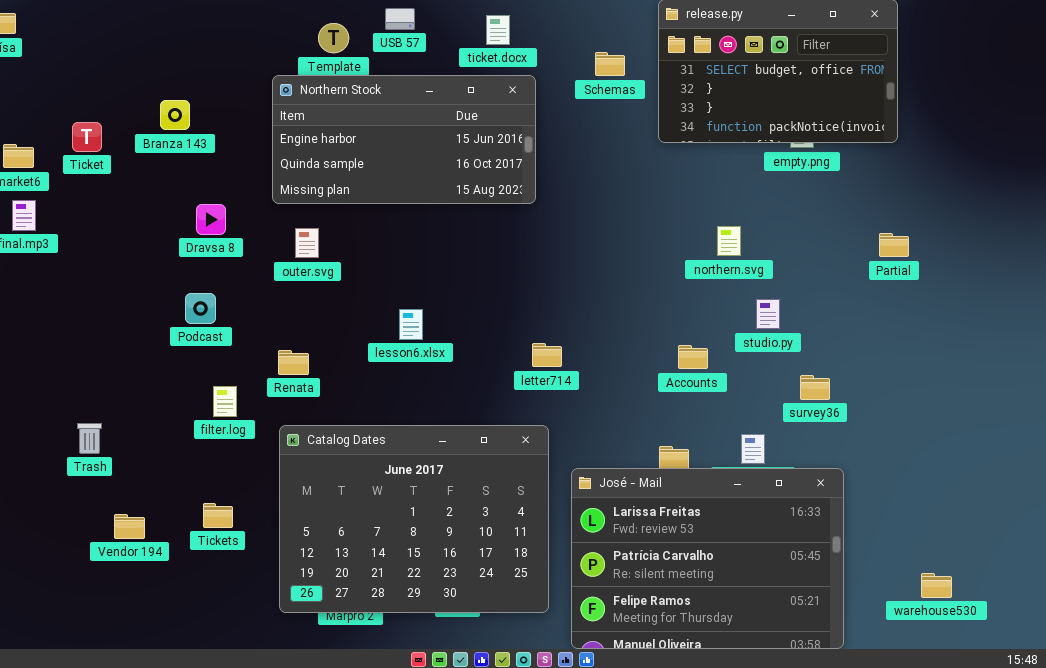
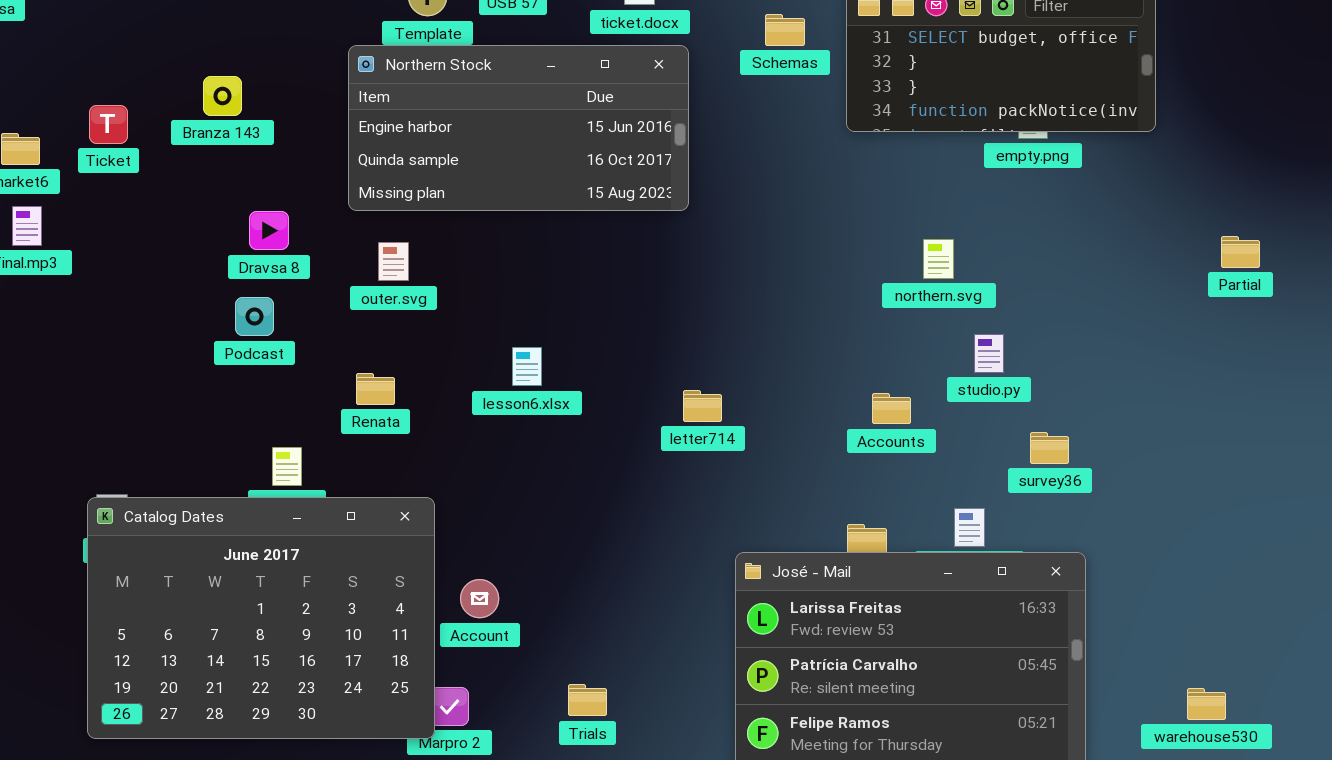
Partial: [879,233,909,257] -> [1221,236,1260,268], moved
Podcast: [185,293,216,324] -> [235,297,274,336], moved
Renata: [278,350,309,375] -> [356,373,395,405], moved
Catalog Dates: [279,425,549,613] -> [87,497,435,739], moved

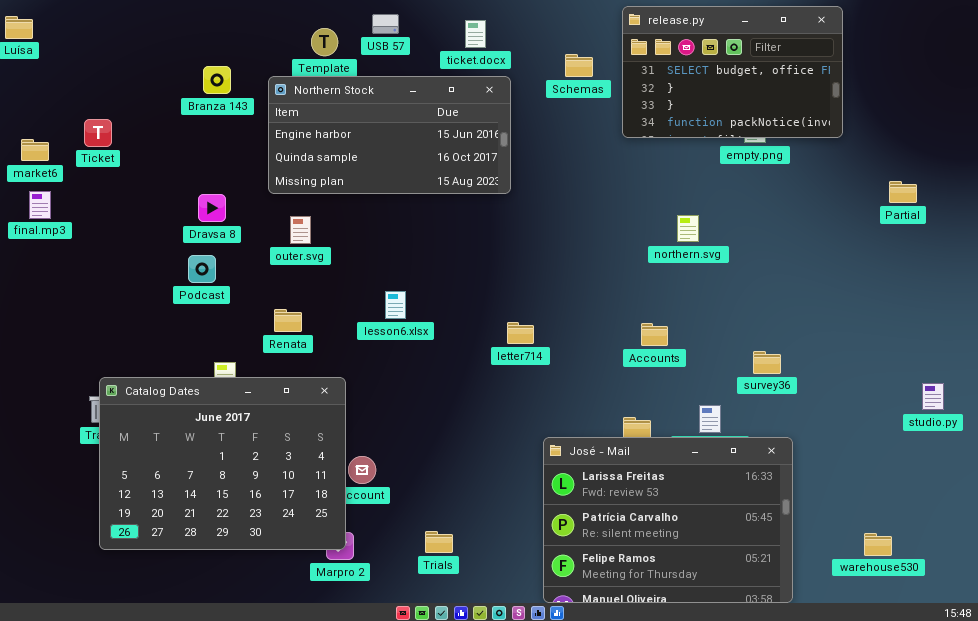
Branza 143: [203,76,242,116] -> [203,66,231,94], moved
Partial: [1221,236,1260,268] -> [889,181,917,203], moved
studio.py: [974,334,1004,373] -> [922,383,944,410], moved
Catalog Dates: [87,497,435,739] -> [99,377,346,550], moved

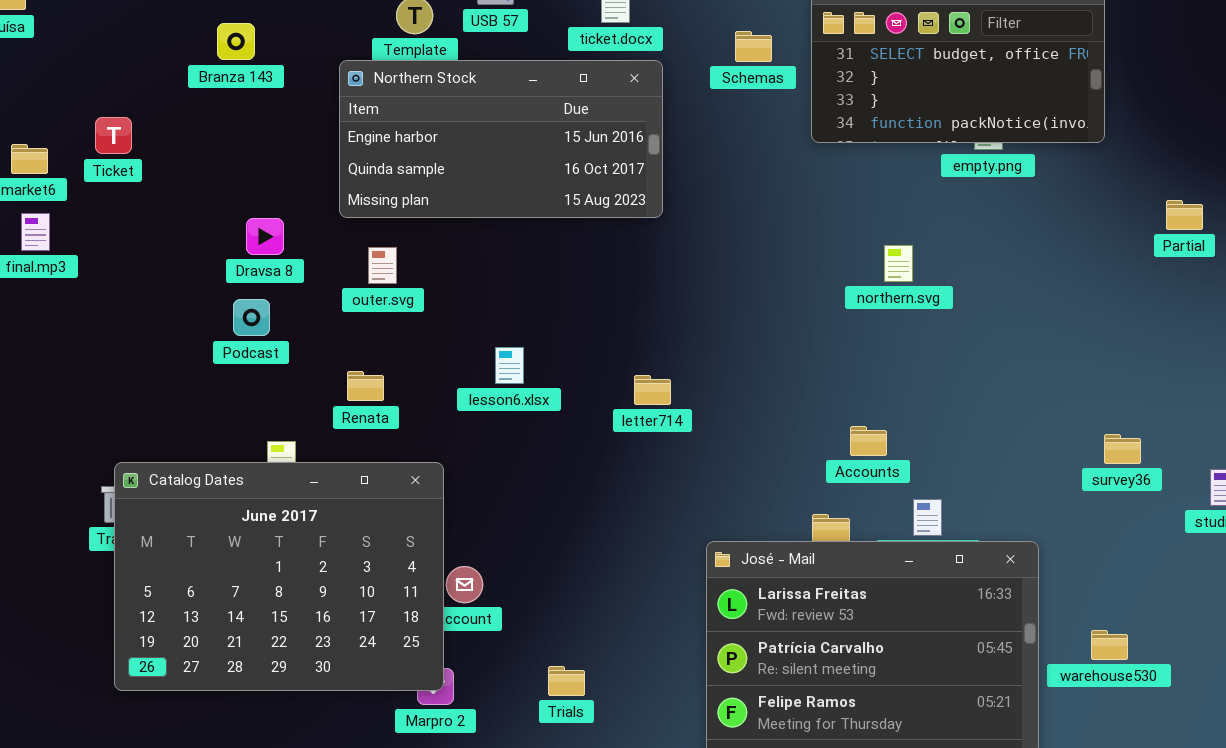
Branza 143: [203,66,231,94] -> [217,23,255,60], moved
letter714: [507,322,534,344] -> [634,375,671,405], moved
Accounts: [641,323,668,346] -> [850,426,887,456], moved
survey36: [753,351,781,374] -> [1104,434,1141,464], moved
warehouse530: [864,533,892,556] -> [1091,630,1128,660], moved

